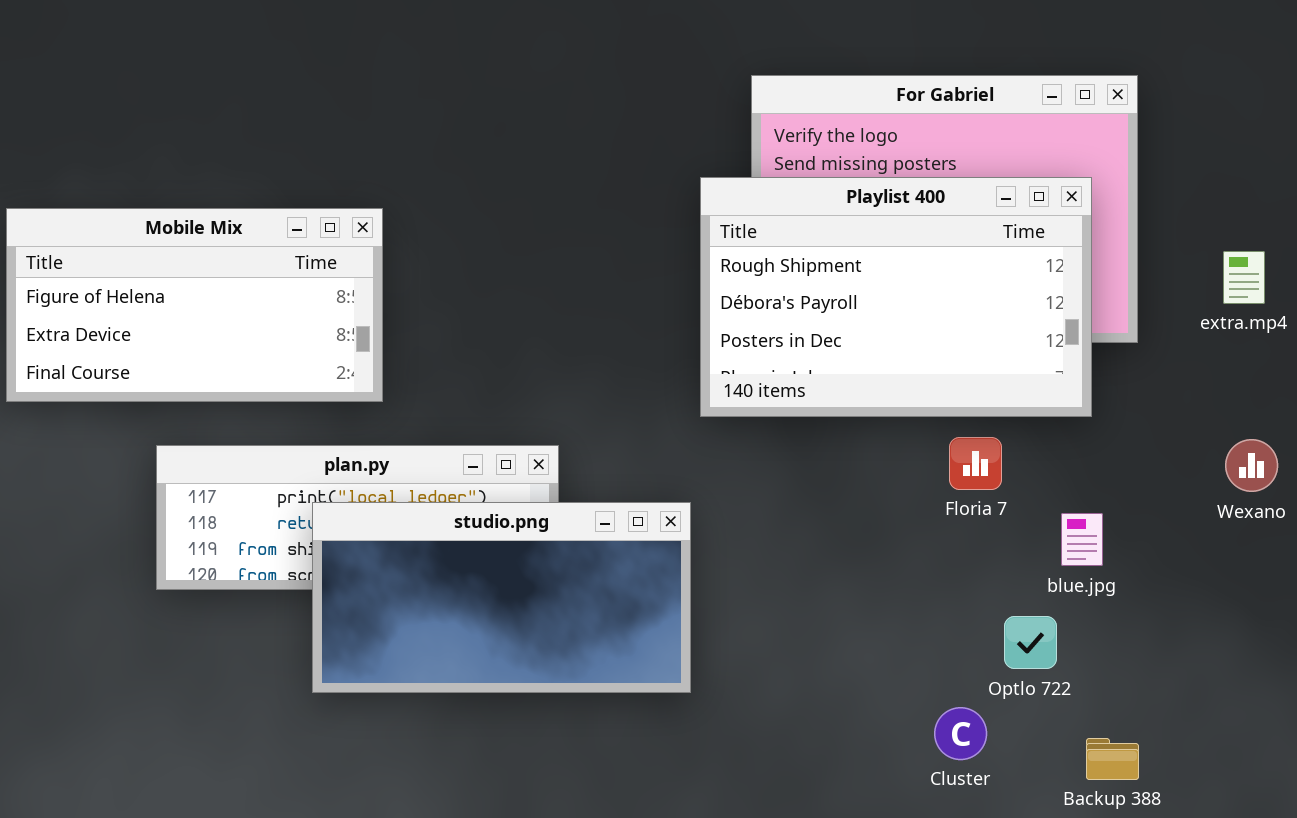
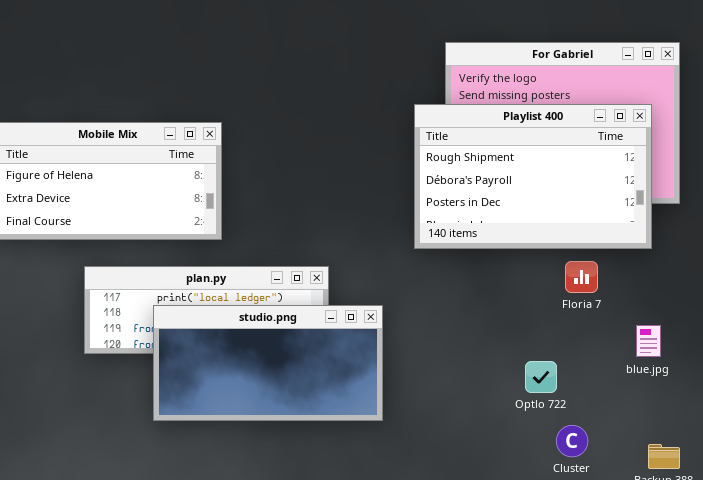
studio.png: [312,502,691,693] -> [153,305,383,421], moved
blue.jpg: [1061,513,1103,566] -> [636,325,661,357], moved
Optlo 722: [1004,616,1057,669] -> [525,361,557,393], moved

